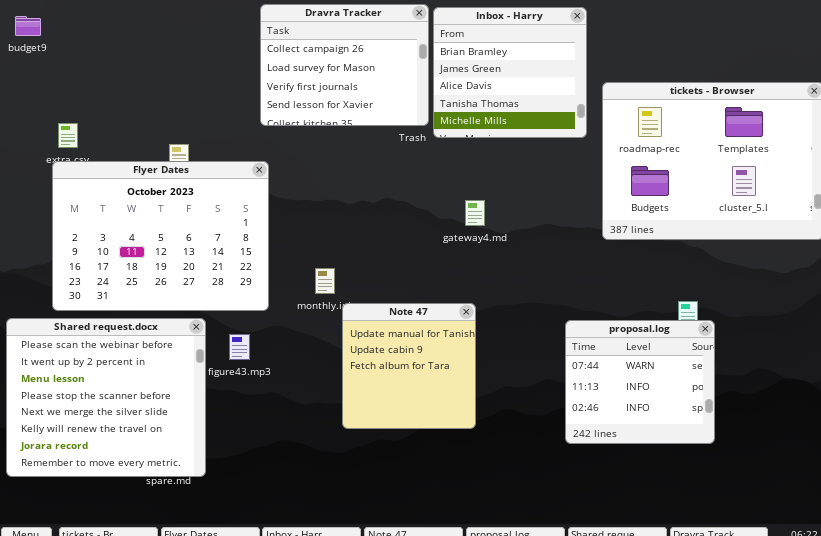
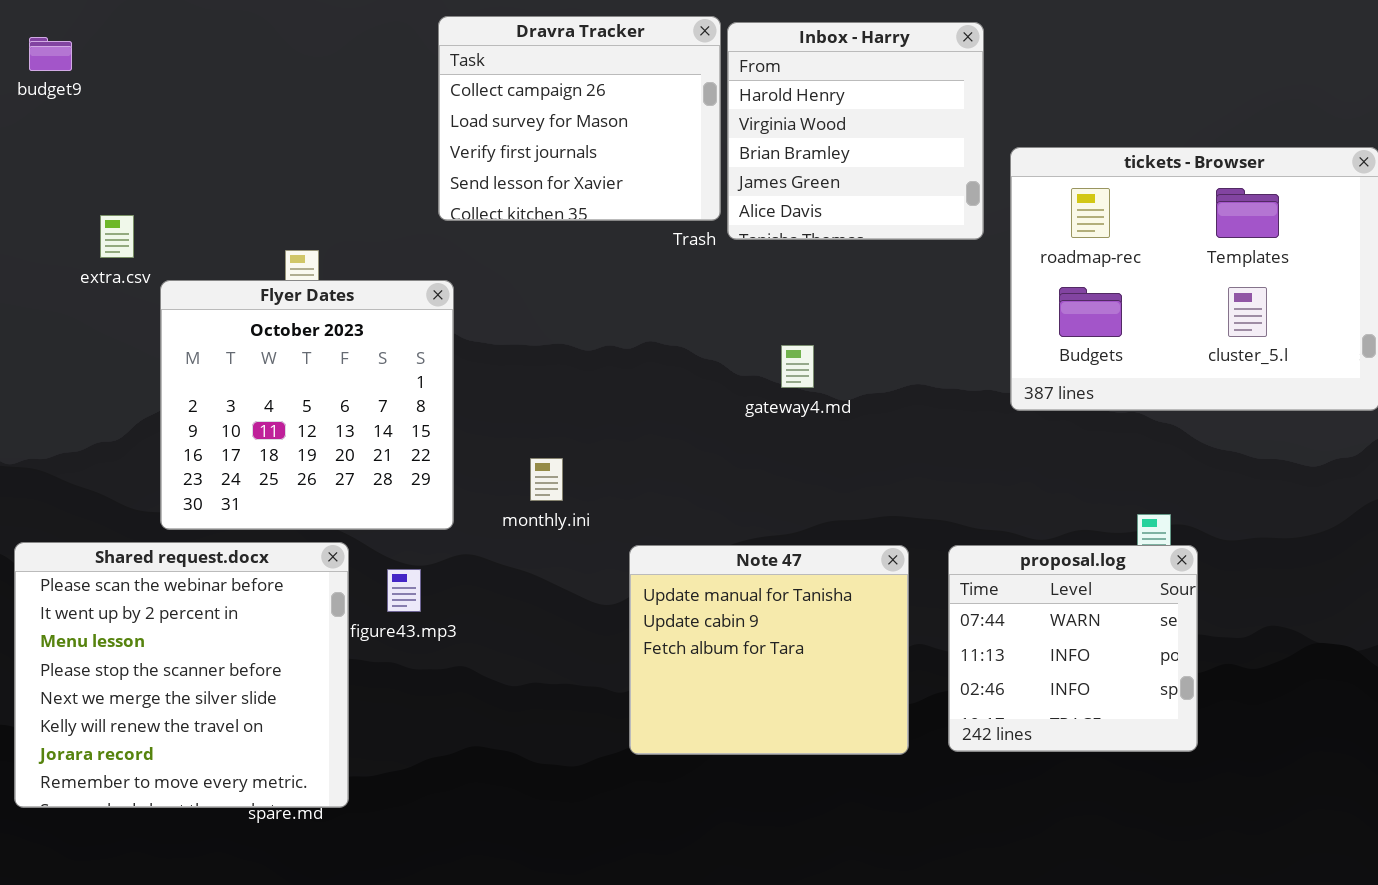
Inbox - Harry: [433,7,587,138] -> [727,22,984,240], scrolled up 2 rows
Flyer Dates: [52,161,269,311] -> [160,280,454,530], resized
Note 47: [342,303,476,429] -> [629,545,909,755], moved, resized

